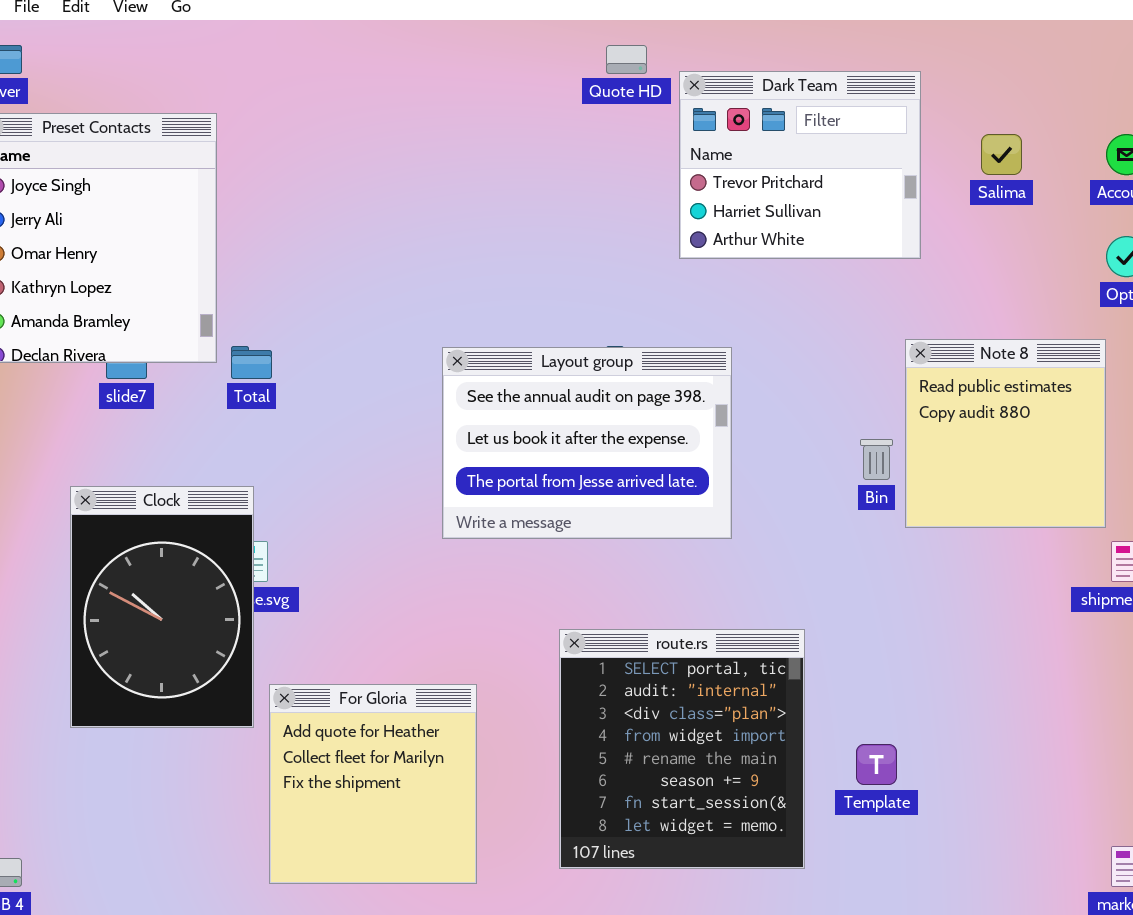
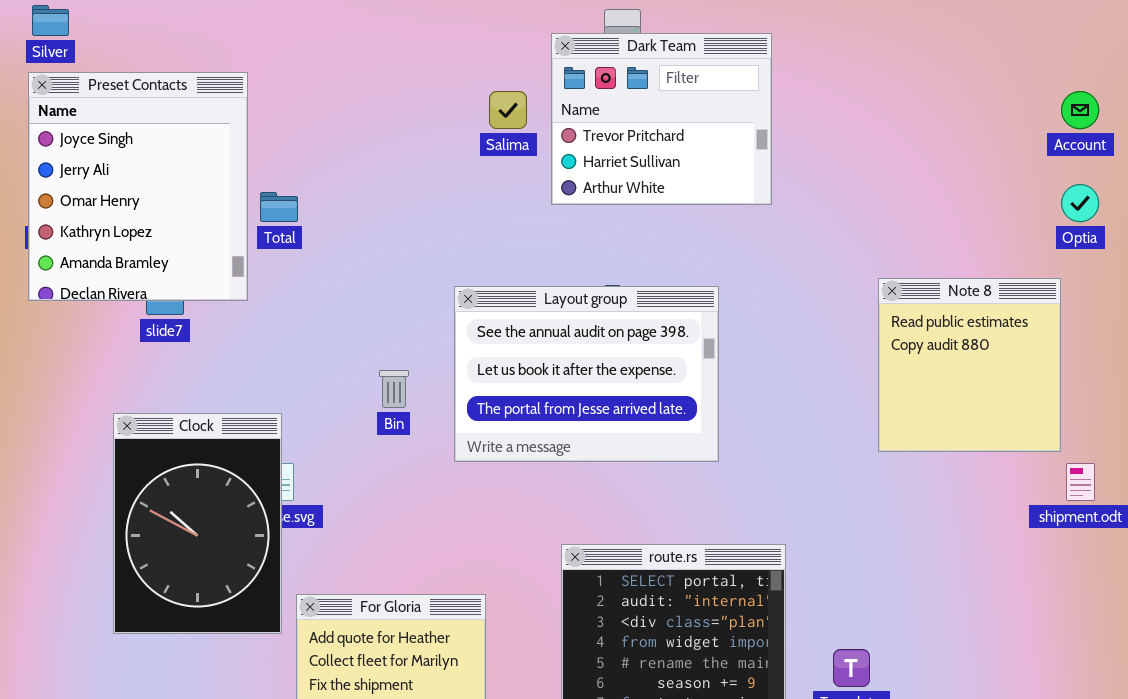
Dark Team: [679,71,921,259] -> [551,33,772,205], moved
Salima: [981,134,1022,175] -> [489,91,527,129], moved
Total: [231,346,272,379] -> [260,192,298,222], moved
Bin: [860,439,893,480] -> [379,370,409,408], moved

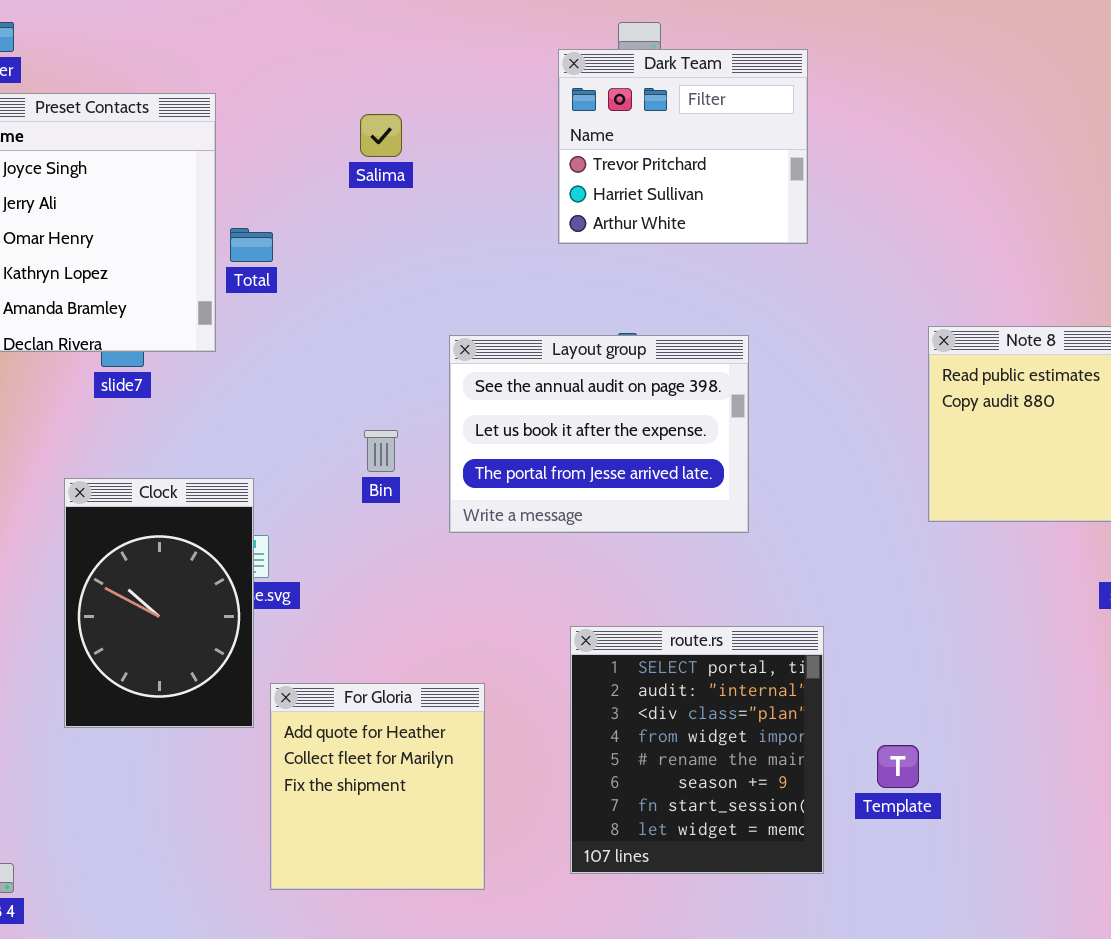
Salima: [489,91,527,129] -> [360,114,402,157], moved

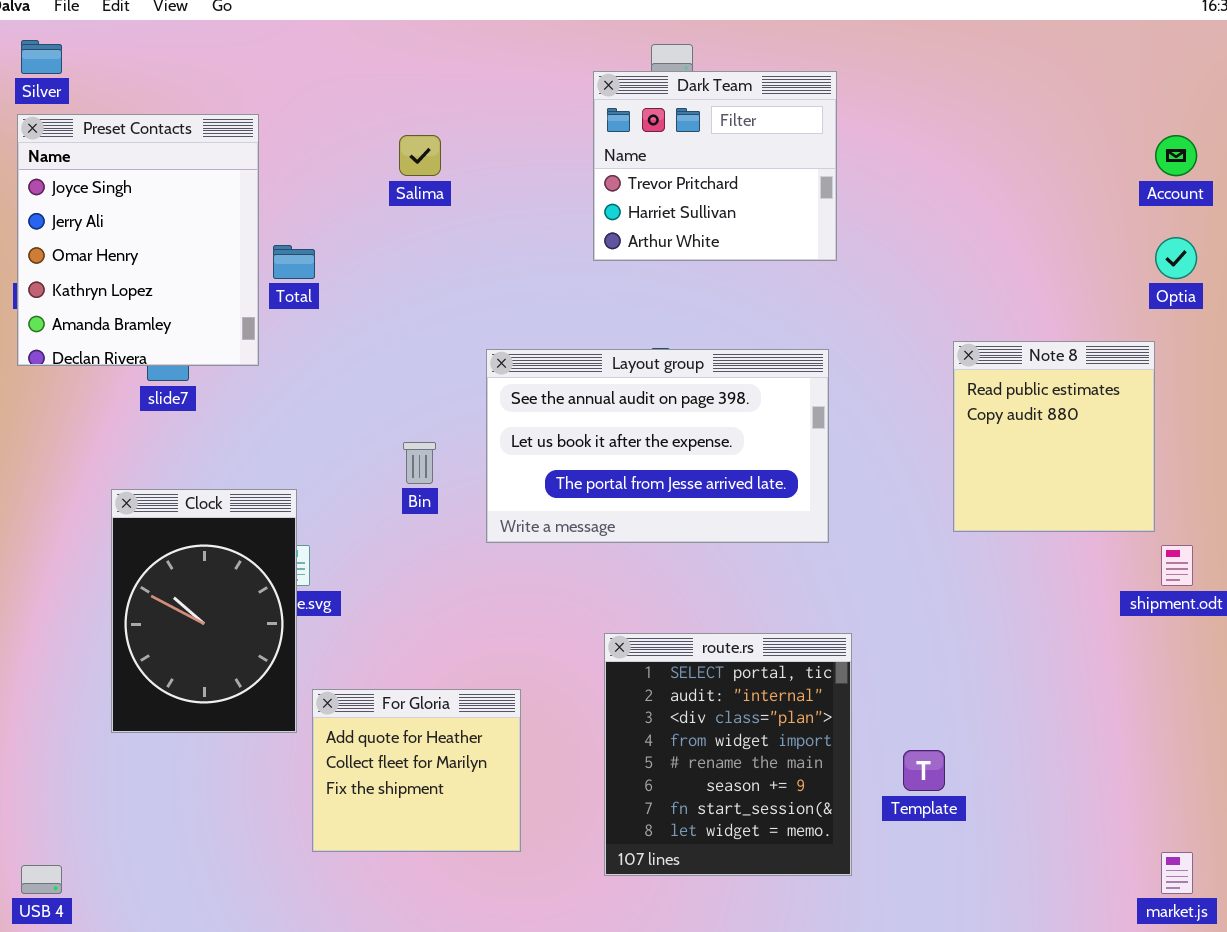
Layout group: [449,335,749,533] -> [486,349,829,543], resized
For Gloria: [270,683,485,890] -> [312,689,521,852], resized

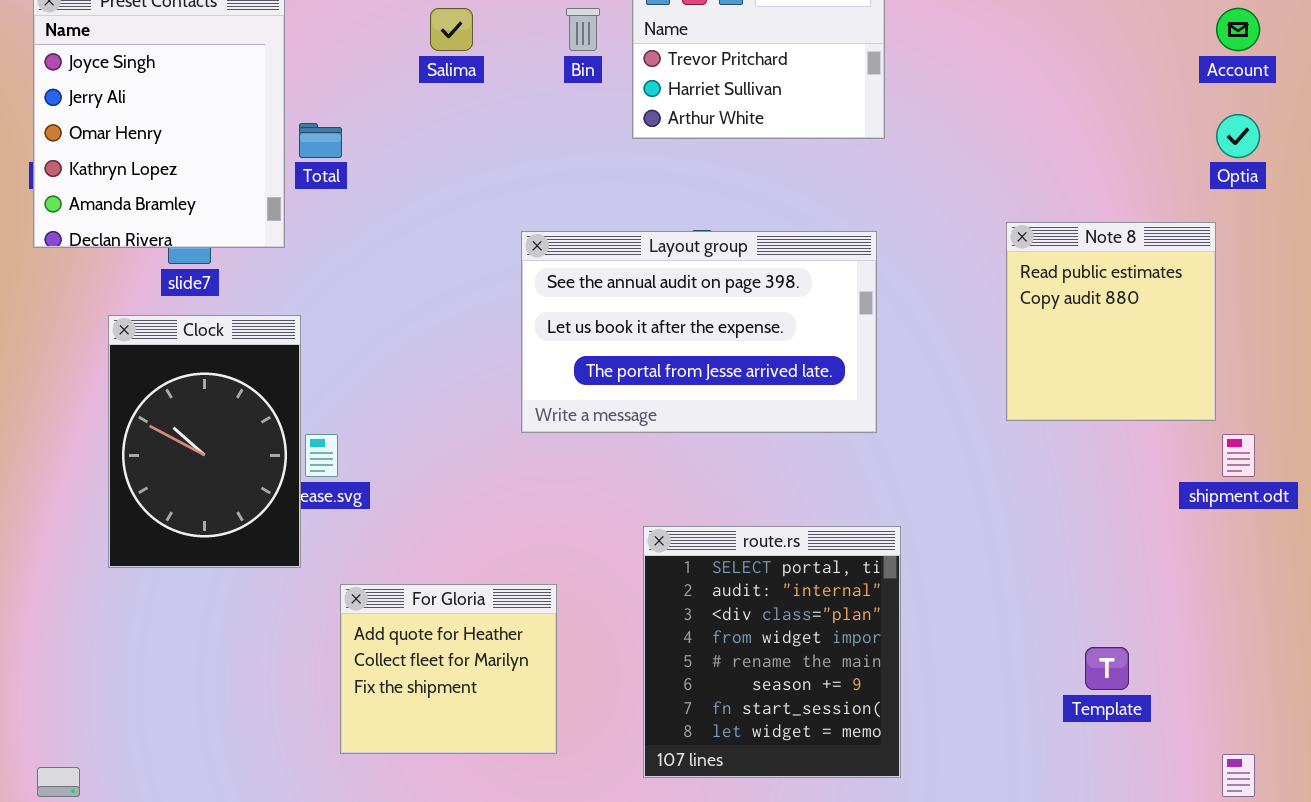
Bin: [403,442,436,484] -> [566,8,600,51], moved
Clock: [111,489,297,733] -> [108,315,301,568], moved
Template: [903,750,945,791] -> [1085,647,1129,690], moved

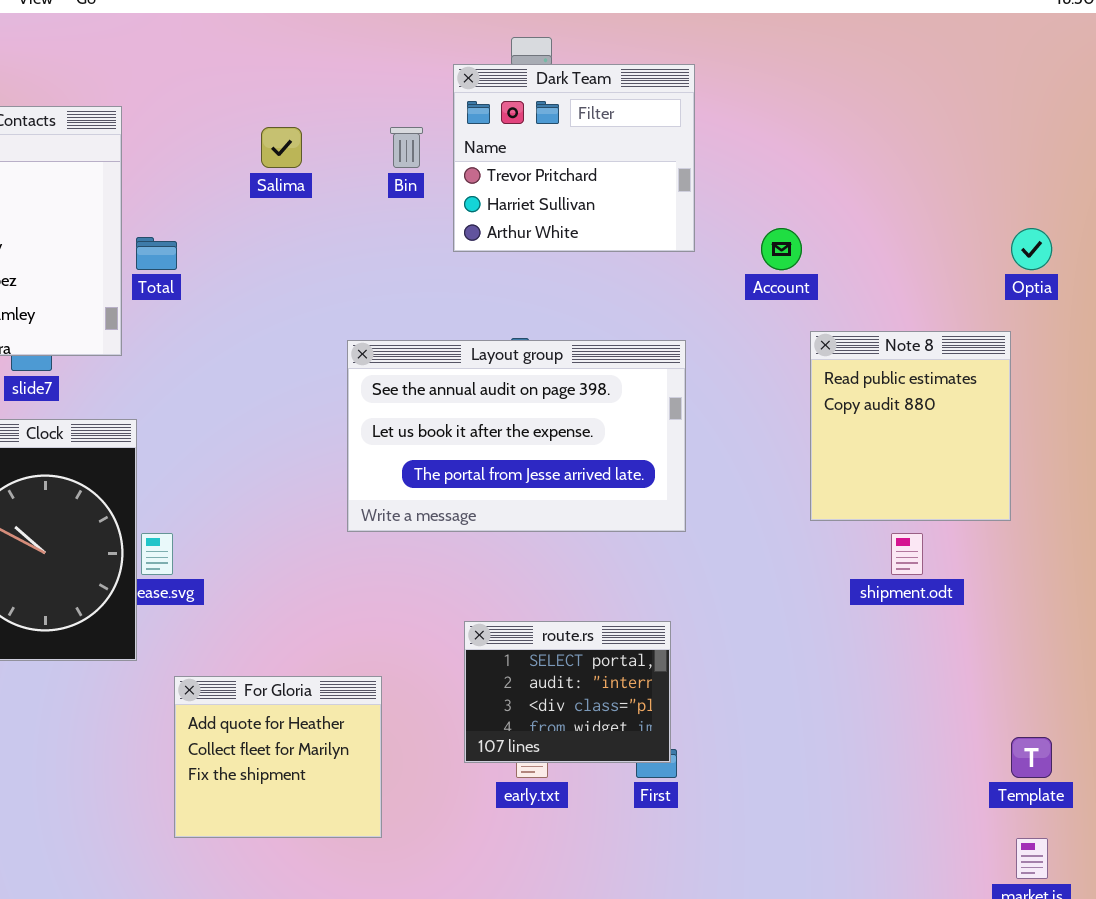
Account: [1216,8,1260,51] -> [761,228,802,270], moved
shipment.odt: [1222,434,1255,477] -> [891,533,923,575], moved
route.rs: [643,526,901,778] -> [464,621,671,763], resized
Template: [1085,647,1129,690] -> [1011,737,1052,778], moved

